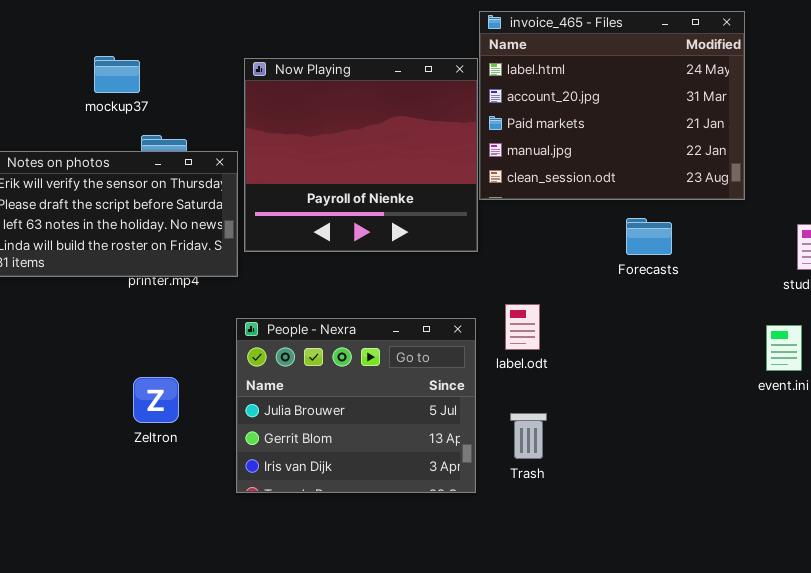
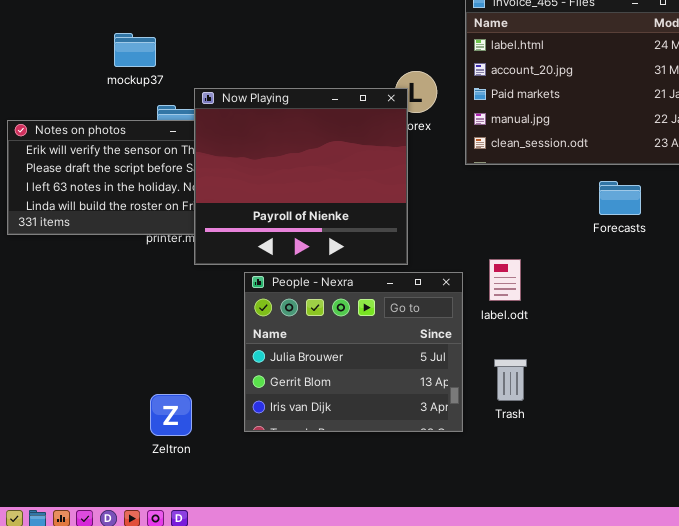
Now Playing: [244,58,478,252] -> [194,88,408,265], moved
Zeltron: [133,377,179,423] -> [150,394,192,436], moved

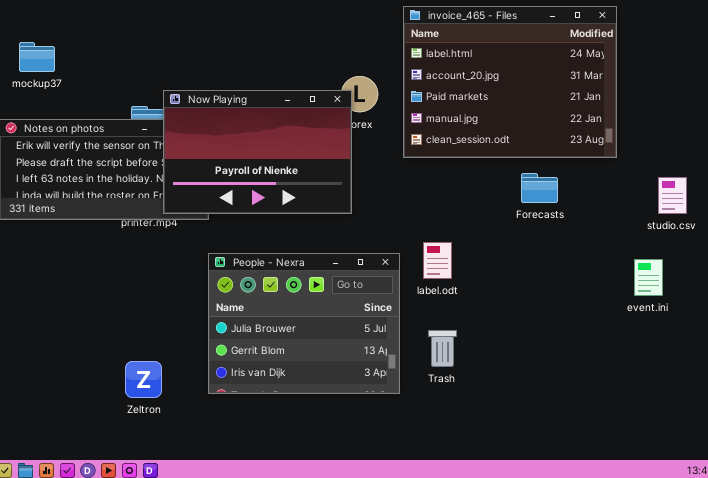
mockup37: [114,33,156,67] -> [19,42,55,72], moved
Now Playing: [194,88,408,265] -> [163,90,352,214], resized

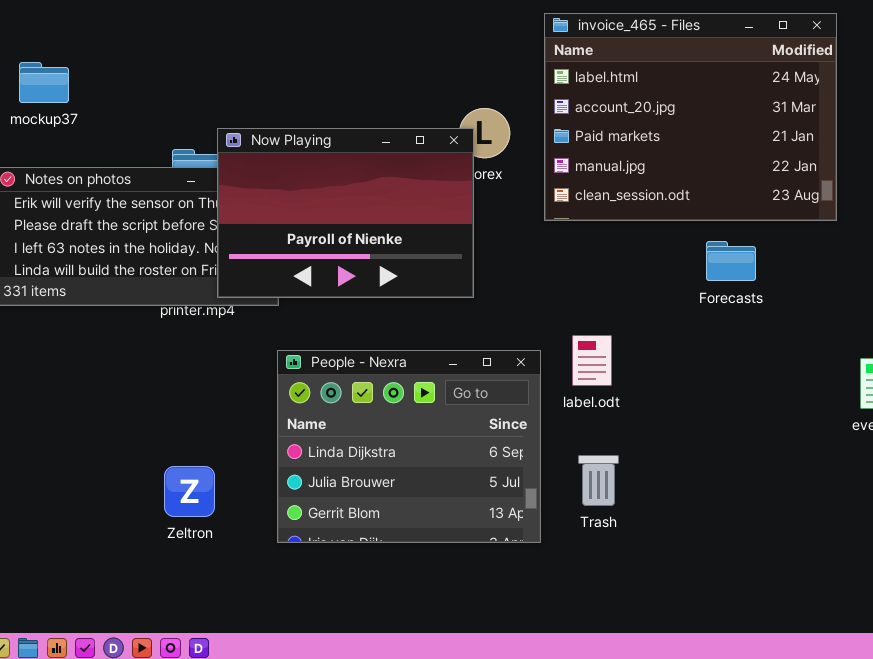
People - Nexra: [208,253,400,394] -> [277,350,541,543], scrolled up 1 row
Zeltron: [125,361,162,398] -> [164,466,215,517], moved

